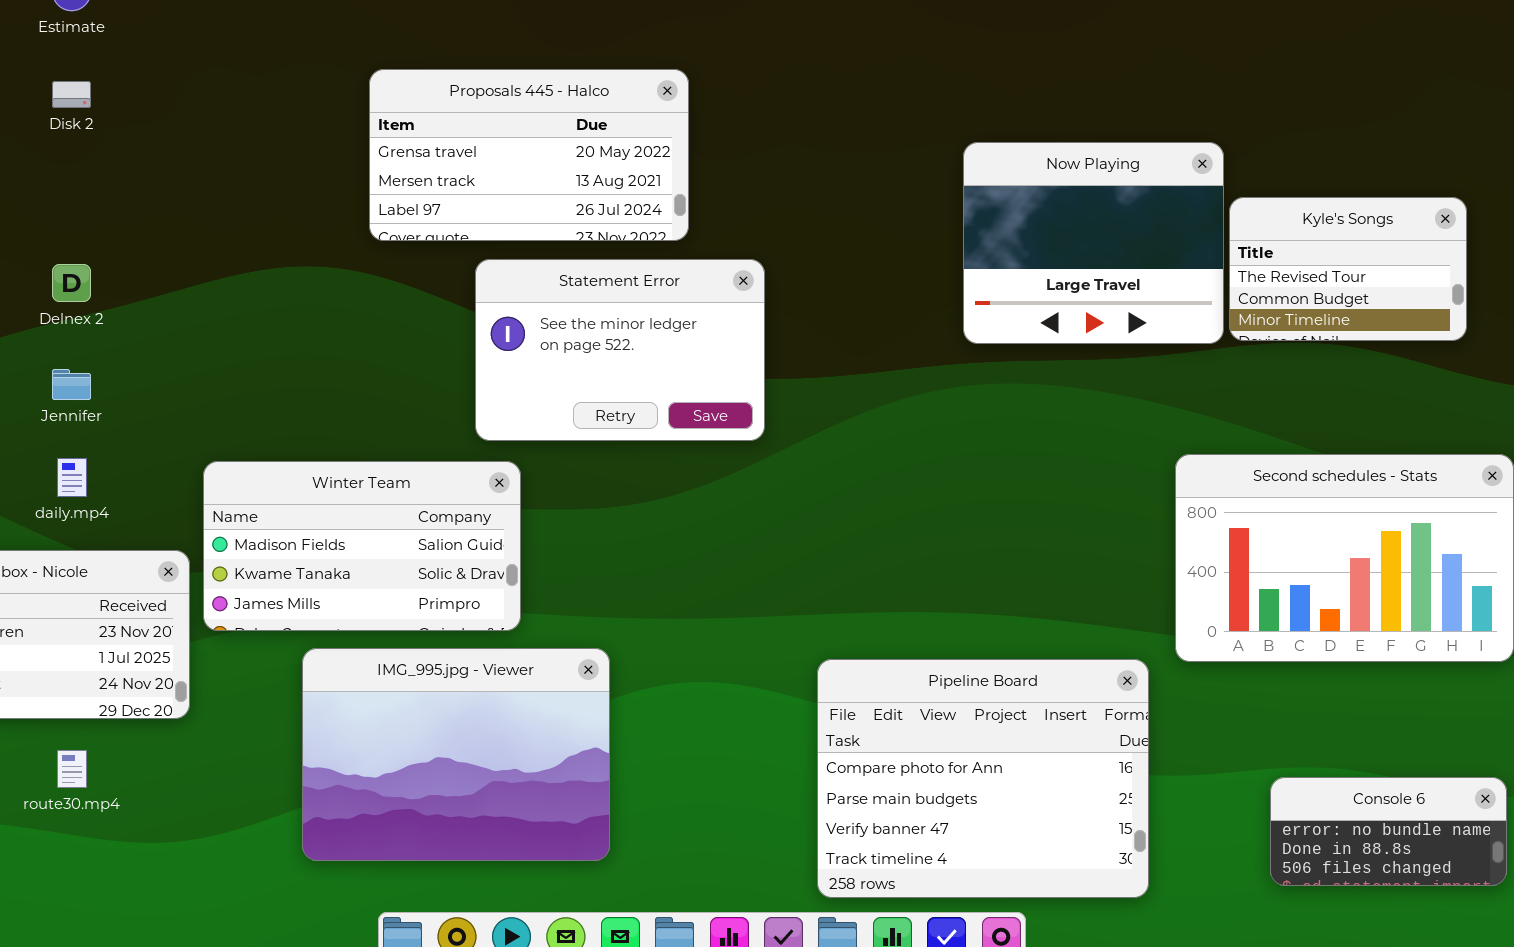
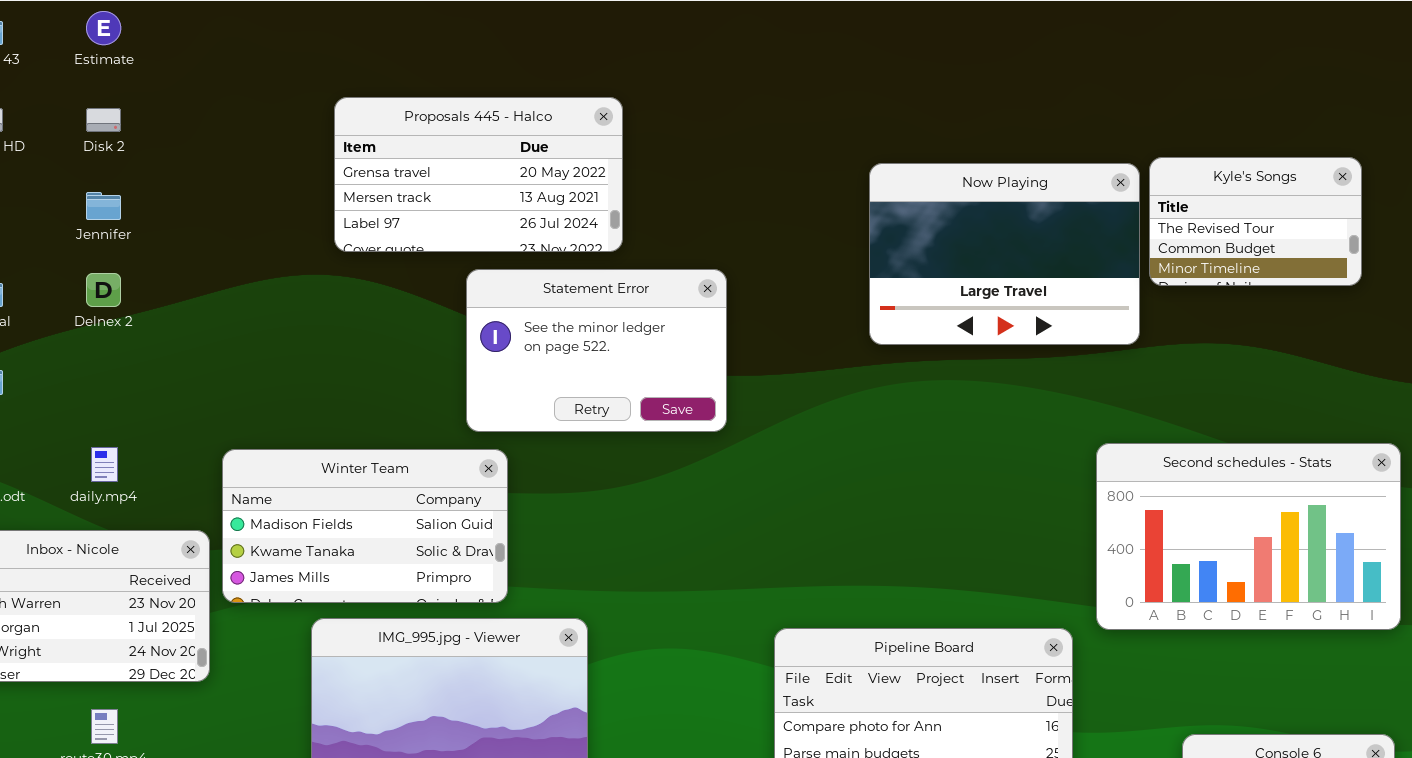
Proposals 445 - Halco: [369,69,689,241] -> [334,97,623,252], moved
Now Playing: [963,142,1224,344] -> [869,163,1140,345], resized
Kyle's Songs: [1229,197,1467,341] -> [1149,157,1362,286], moved
Jennifer: [52,369,91,400] -> [86,192,121,220], moved

